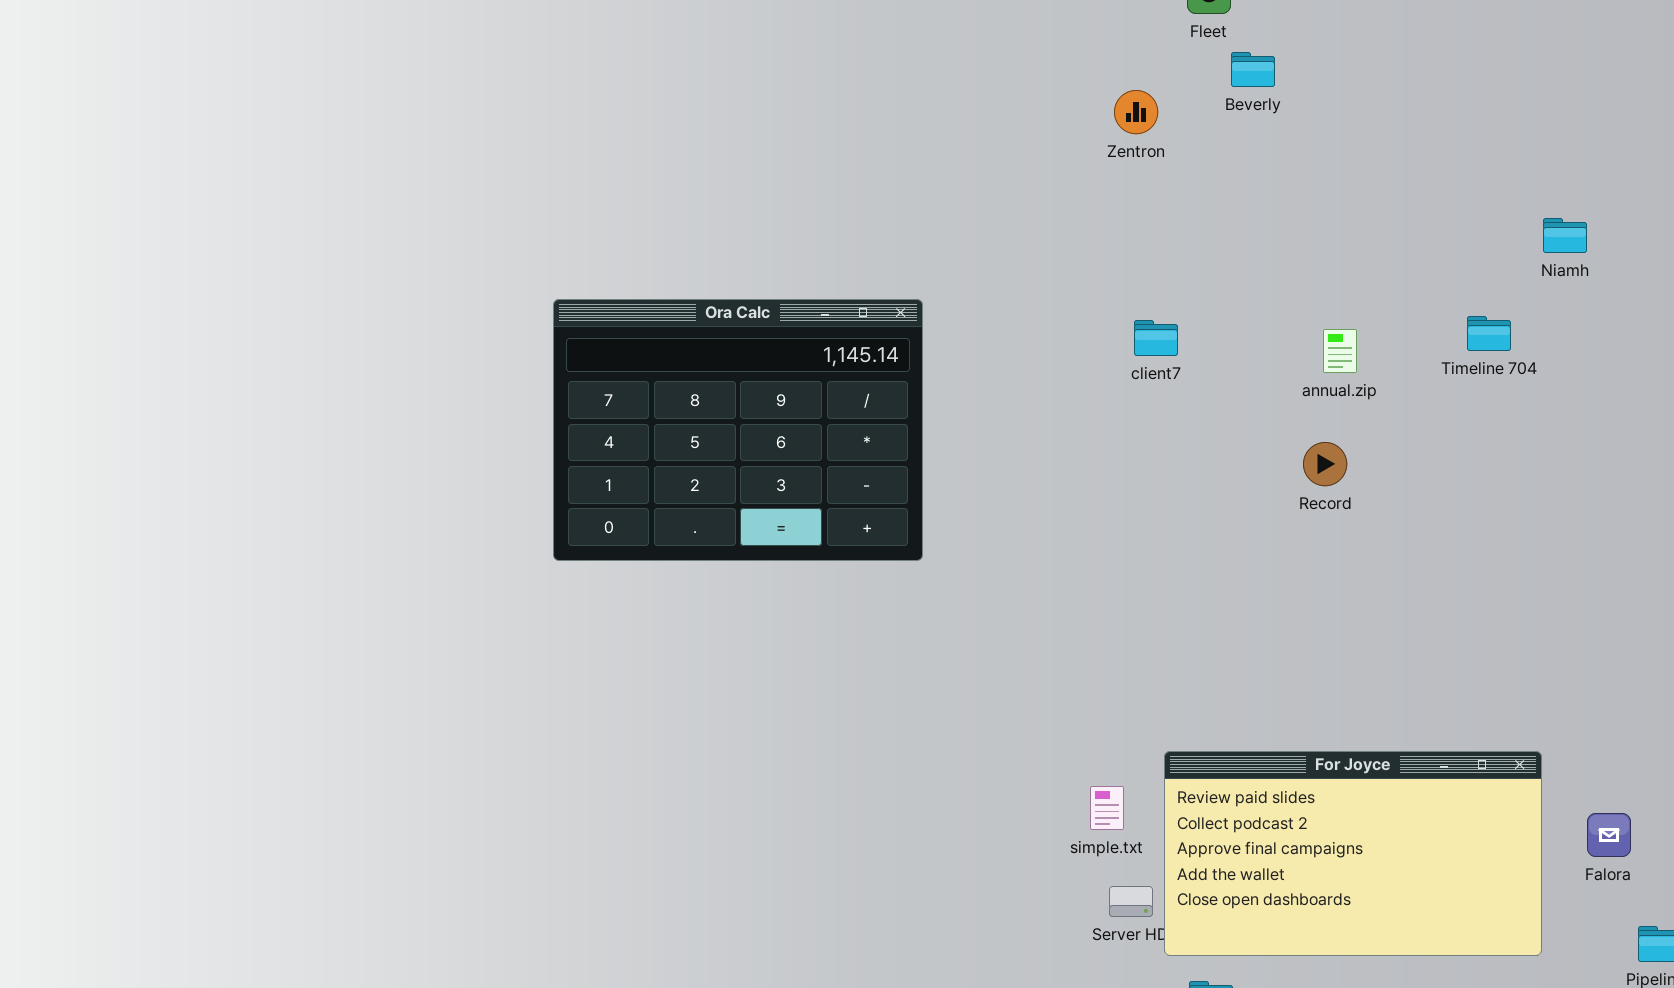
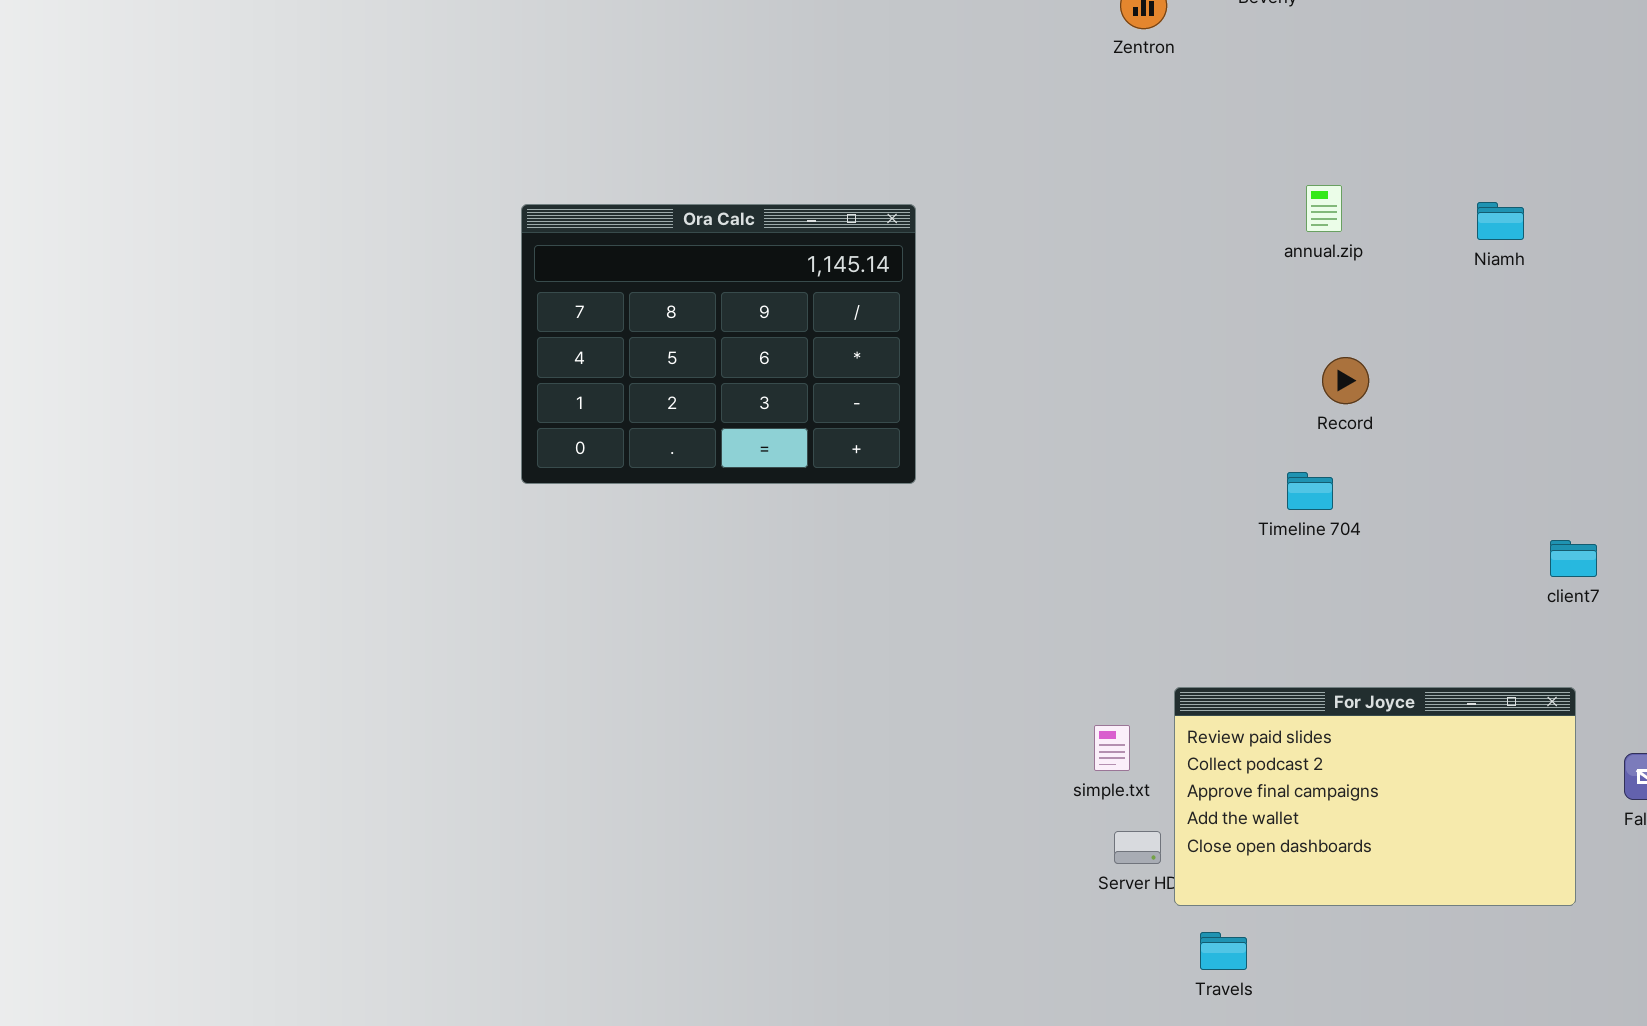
Niamh: [1543,218,1587,253] -> [1477,202,1524,240], moved
Timeline 704: [1467,316,1511,351] -> [1287,472,1333,510], moved
client7: [1134,320,1178,356] -> [1550,540,1597,577], moved
annual.zip: [1323,329,1357,373] -> [1306,185,1342,232], moved

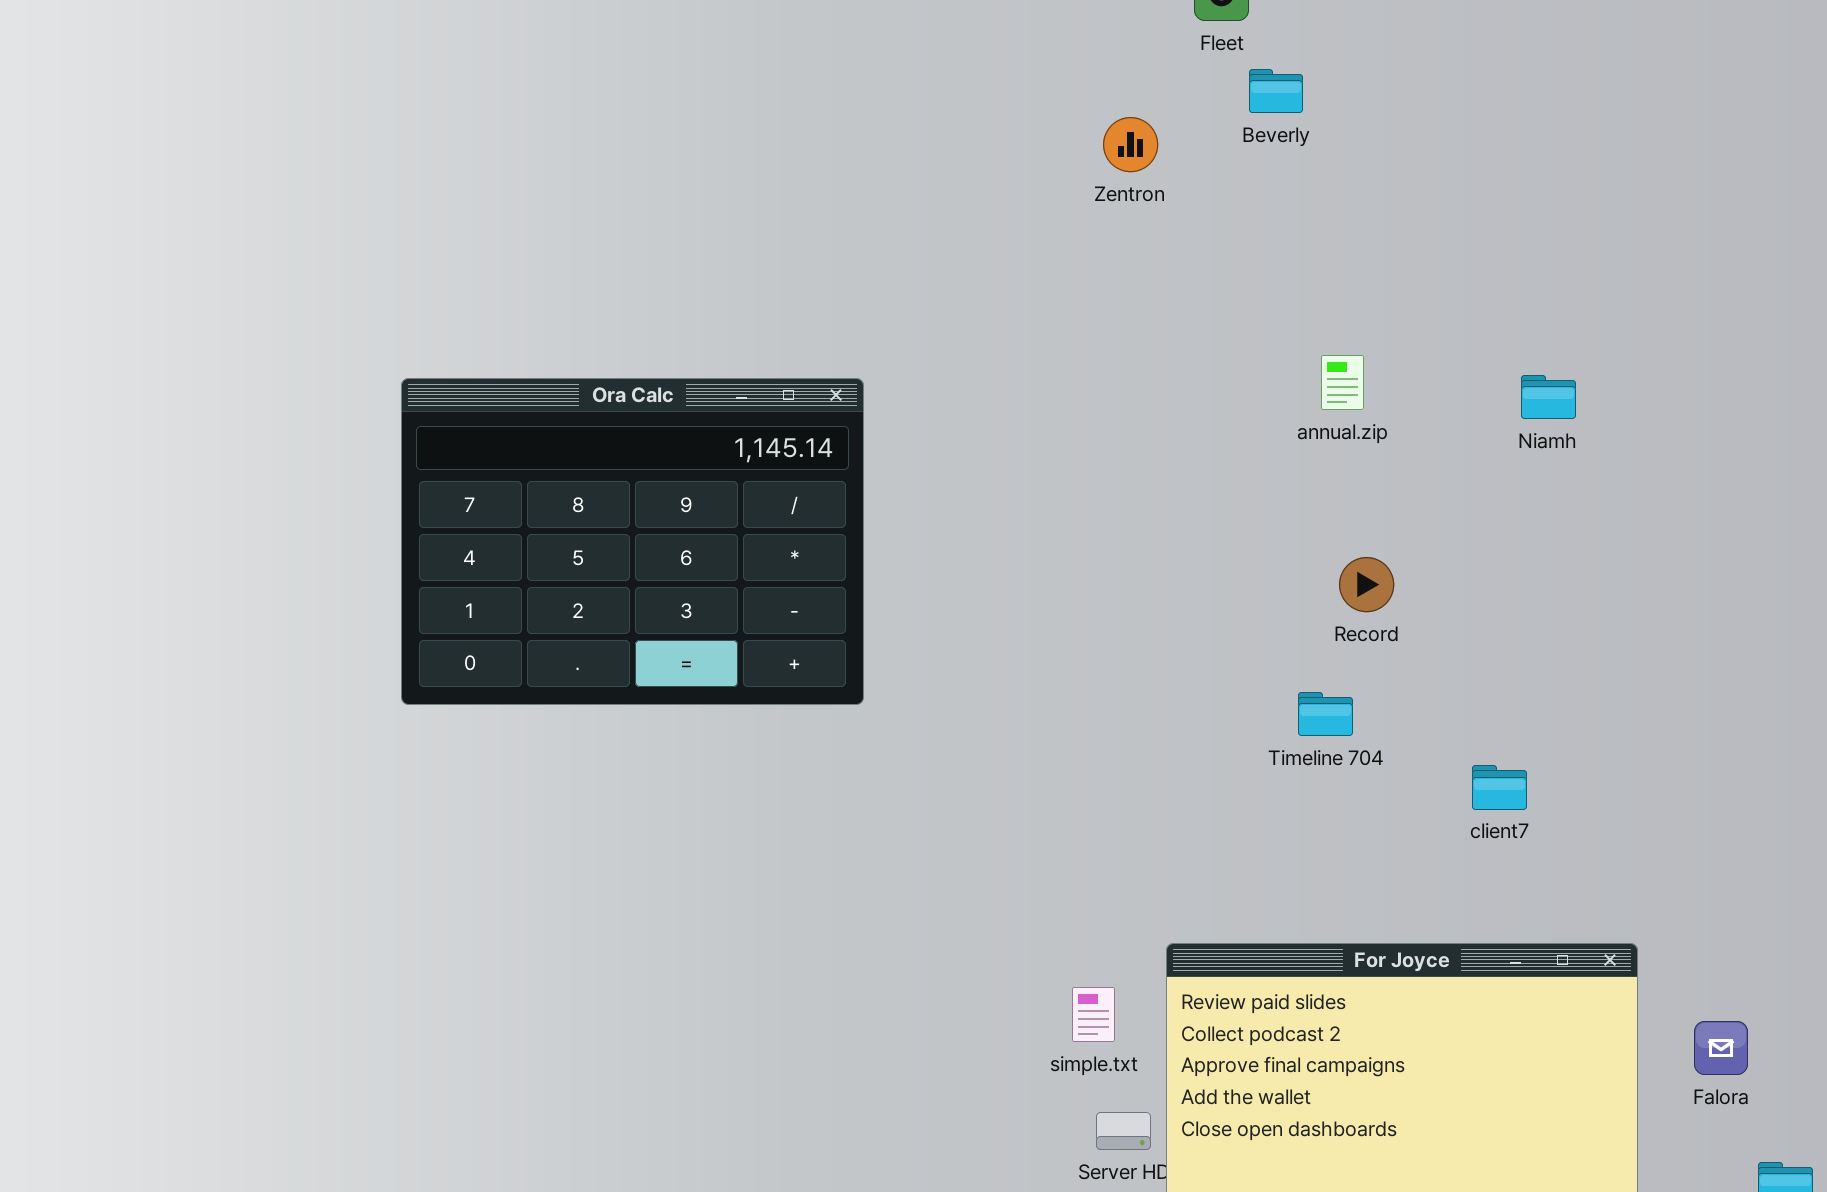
client7: [1550,540,1597,577] -> [1472,765,1527,810], moved

